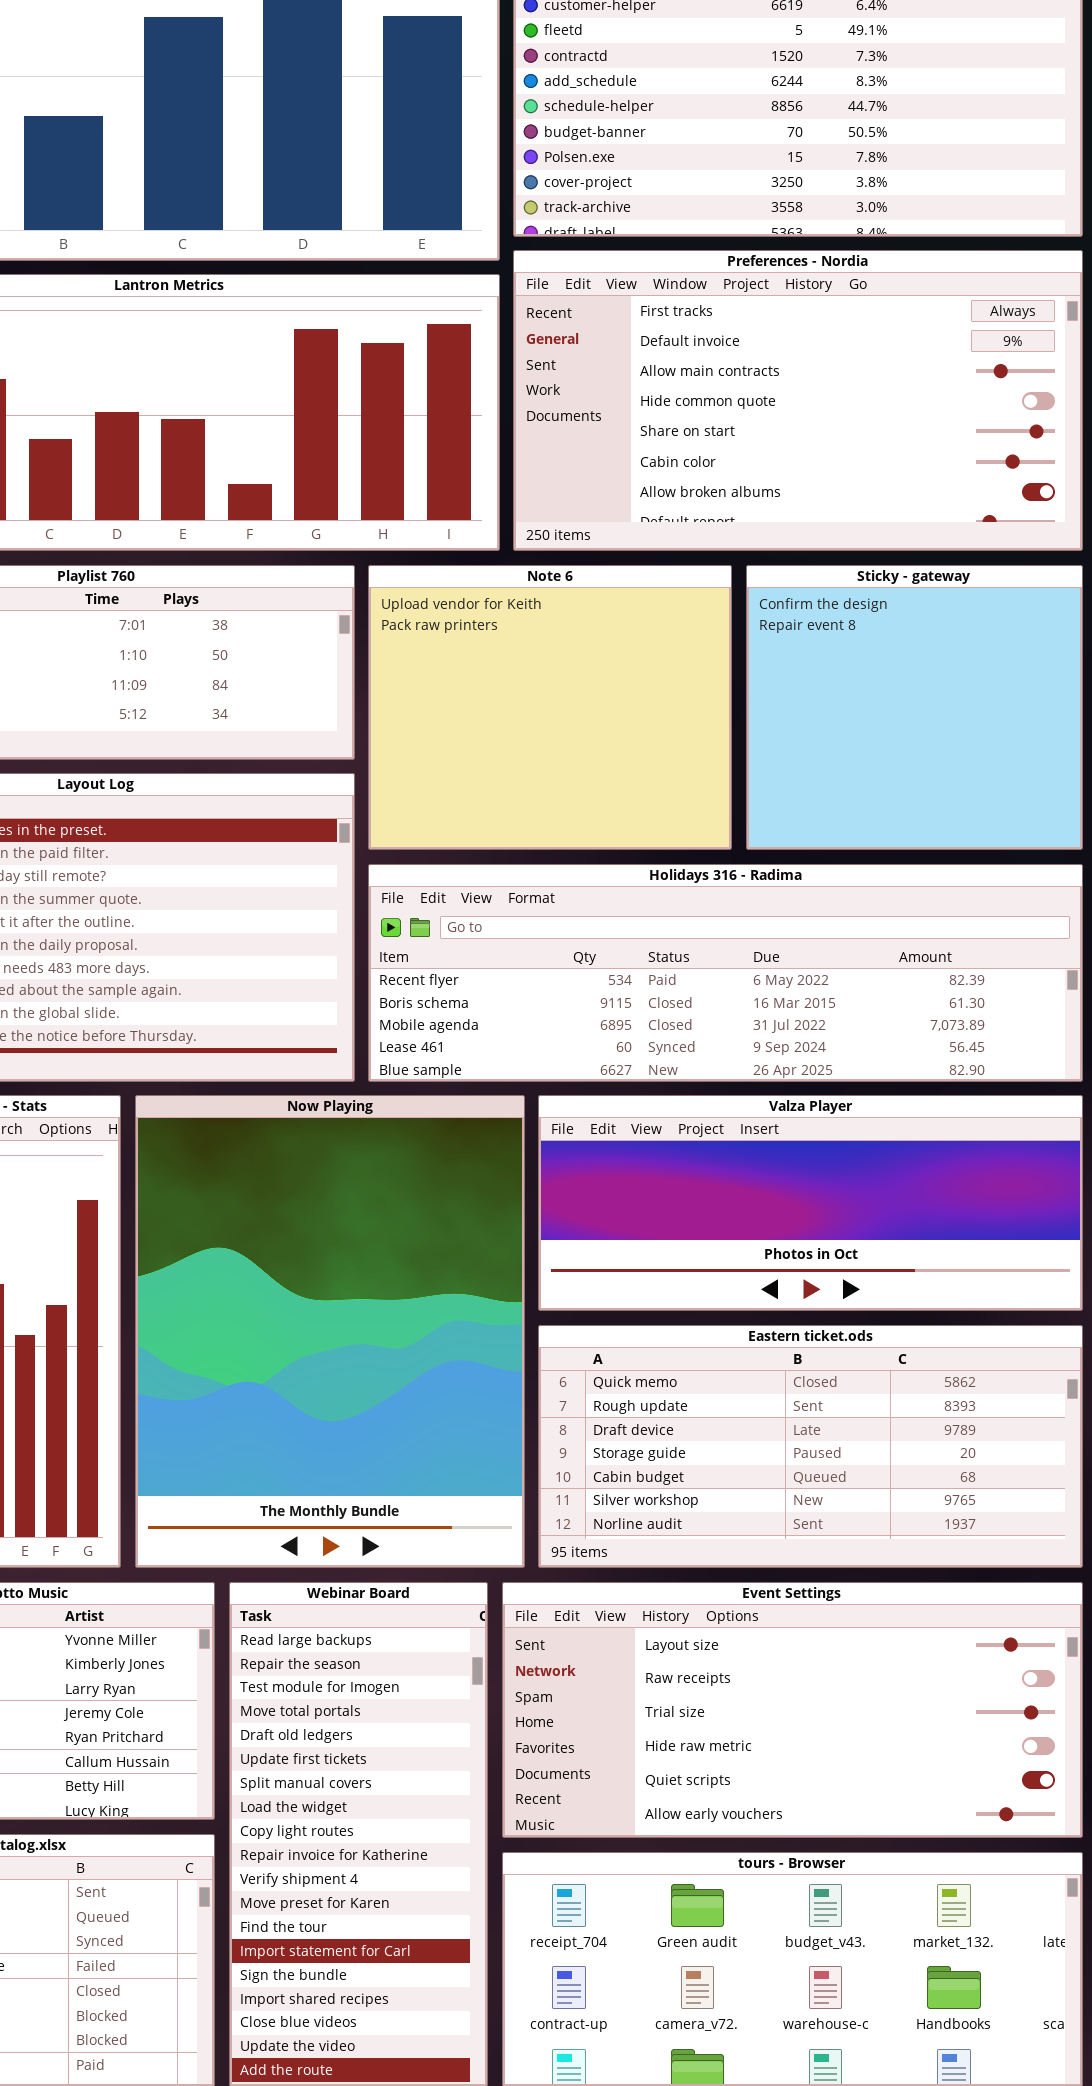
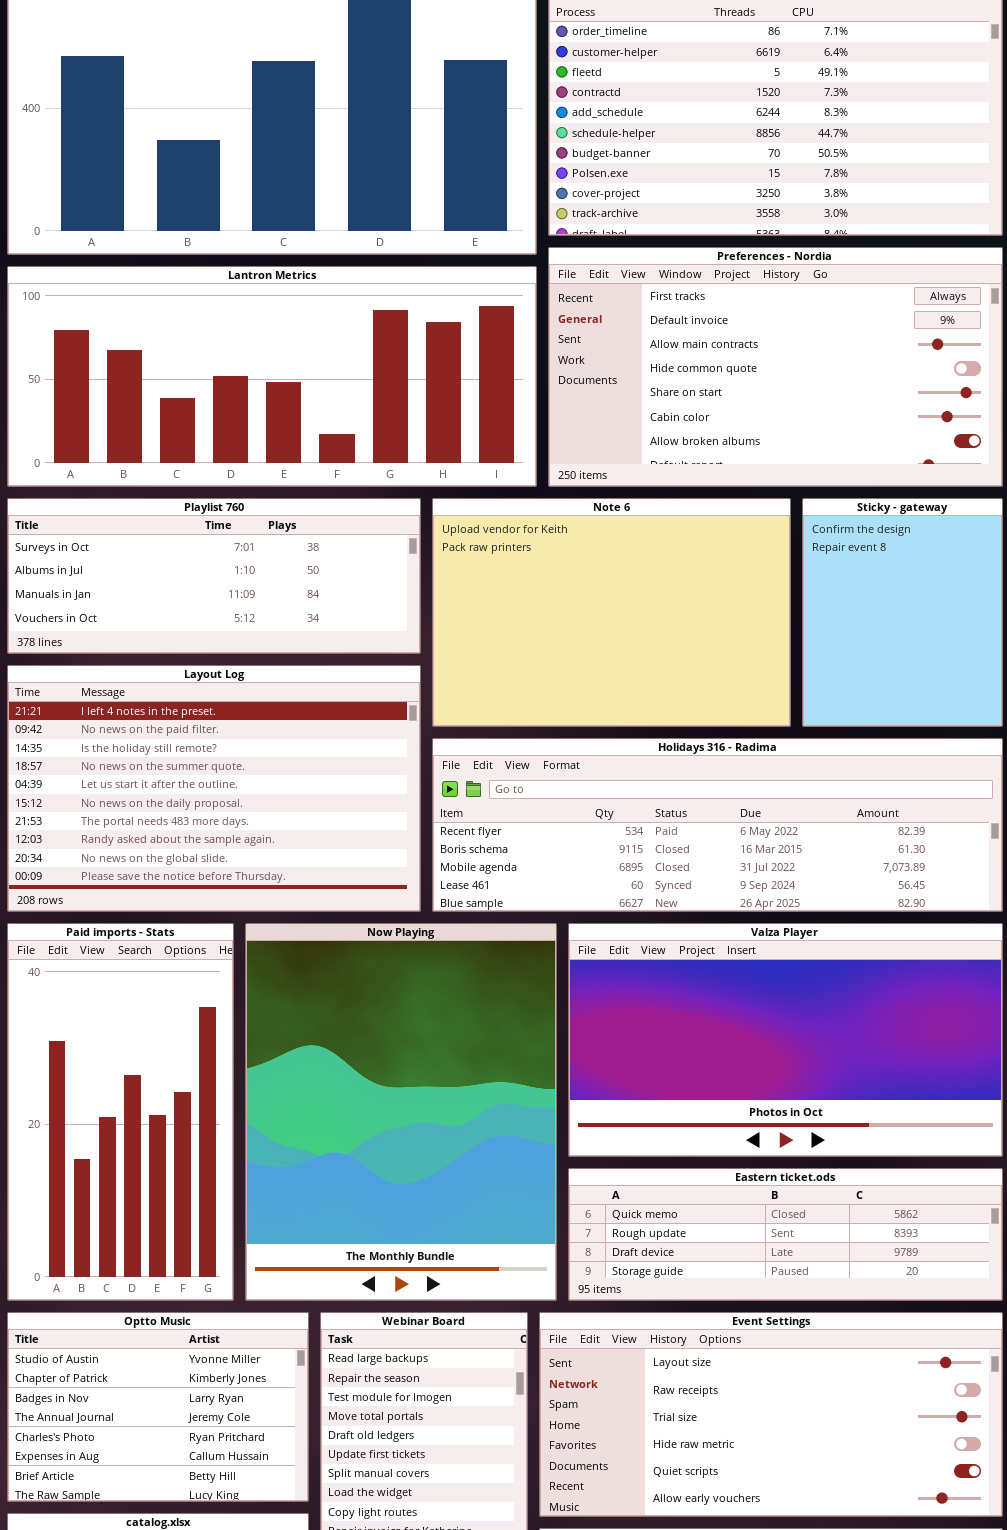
Note 6: [368,565,732,850] -> [432,498,791,727], resized
Sticky - gateway: [746,565,1083,850] -> [802,498,1003,727], resized
Valza Player: [538,1095,1083,1311] -> [568,923,1003,1157], resized
Eastern ticket.ods: [538,1325,1083,1568] -> [568,1168,1003,1301], resized

